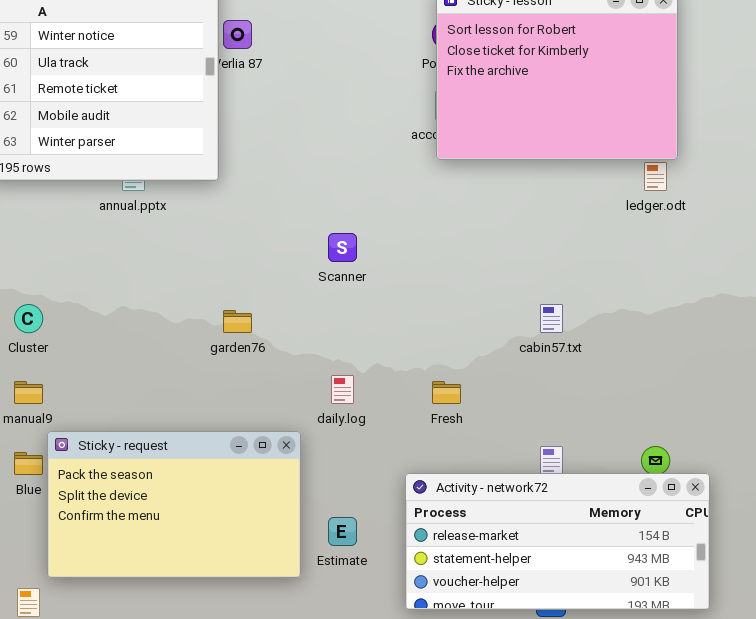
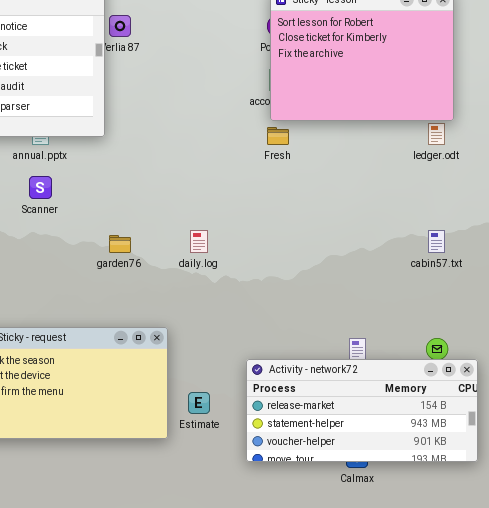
Scanner: [328,233,357,262] -> [29,176,52,199], moved
cabin57.txt: [540,304,563,333] -> [428,230,445,253], moved
daily.log: [331,375,354,404] -> [190,230,208,253], moved
Fresh: [432,381,461,404] -> [267,127,289,145], moved

